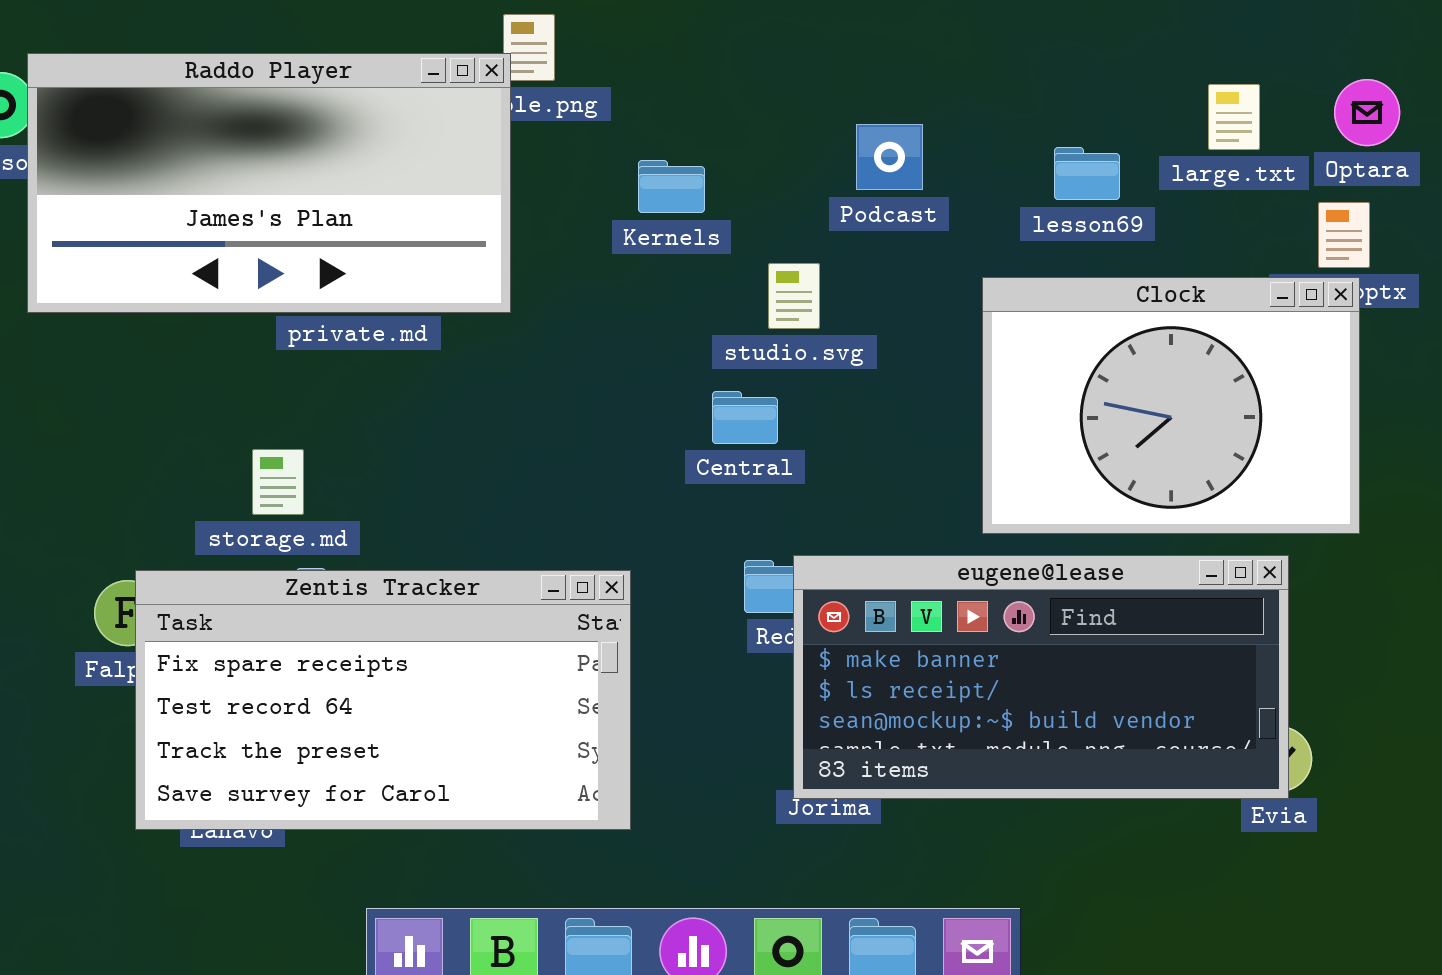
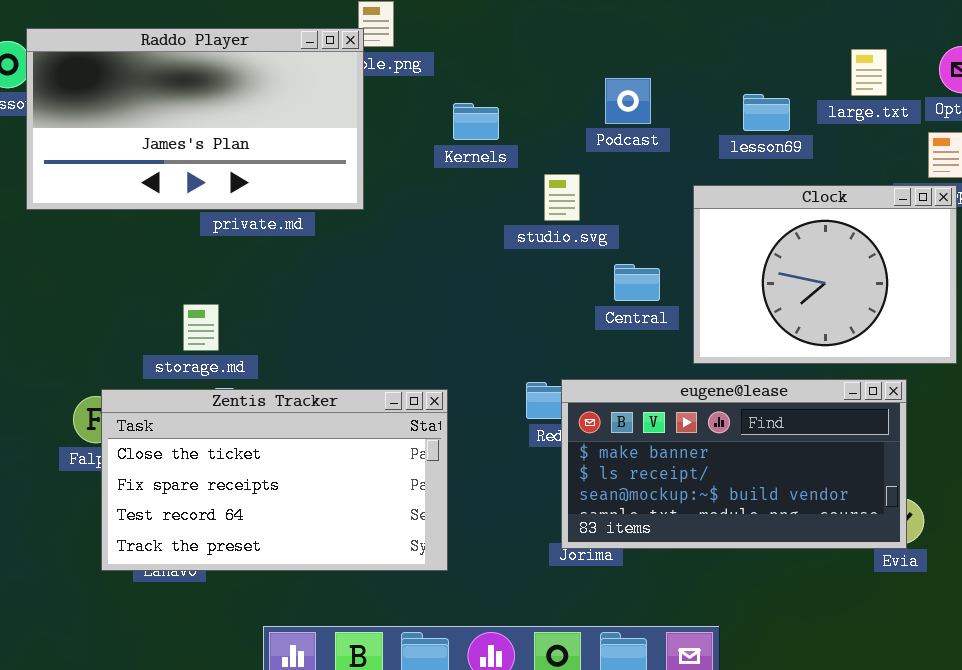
Central: [712,391,778,444] -> [614,264,660,301], moved
Zentis Tracker: [135,570,631,830] -> [101,389,448,571], scrolled up 1 row

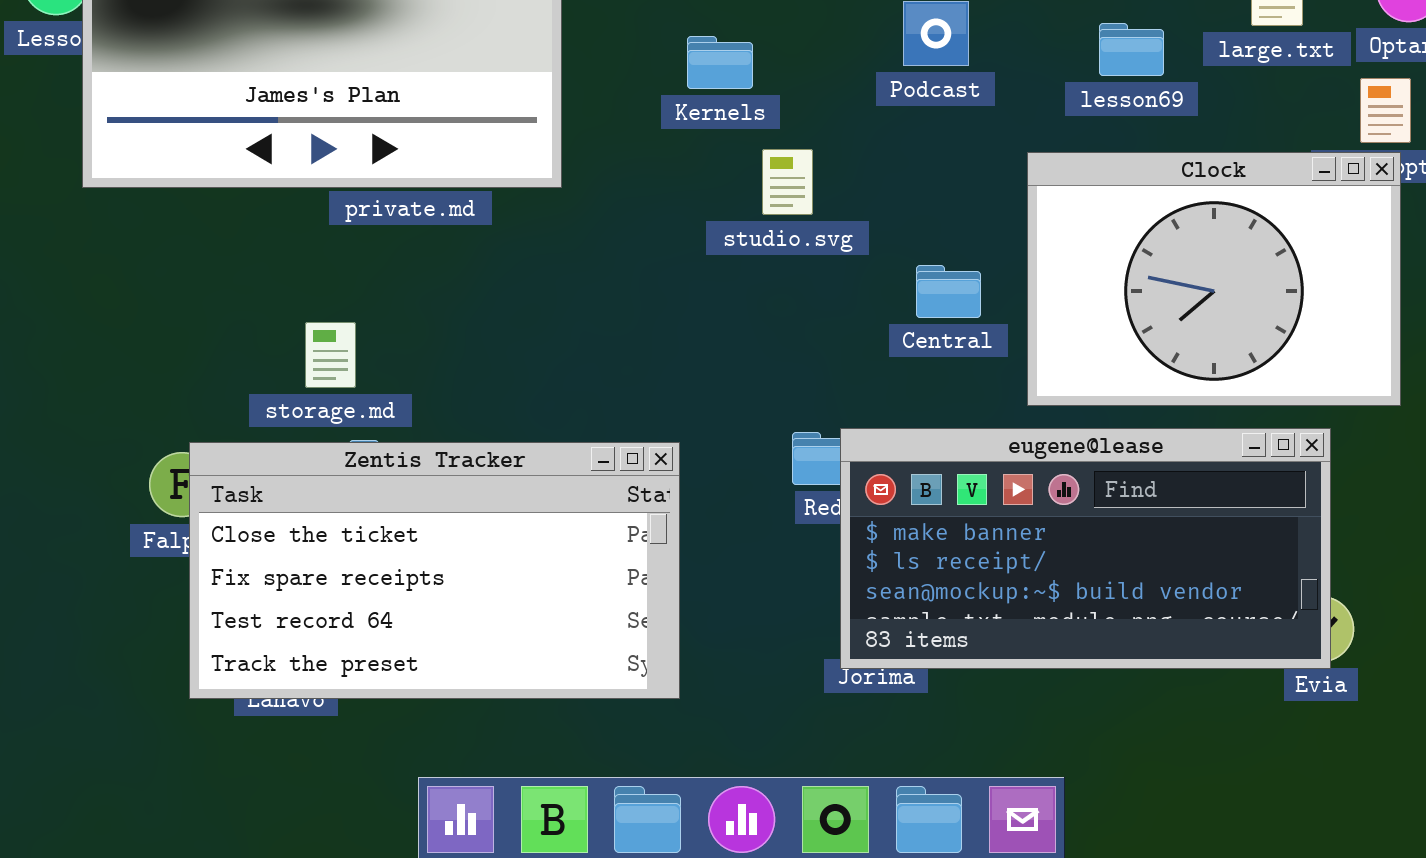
studio.svg: [544,174,580,221] -> [762,149,813,215], moved

